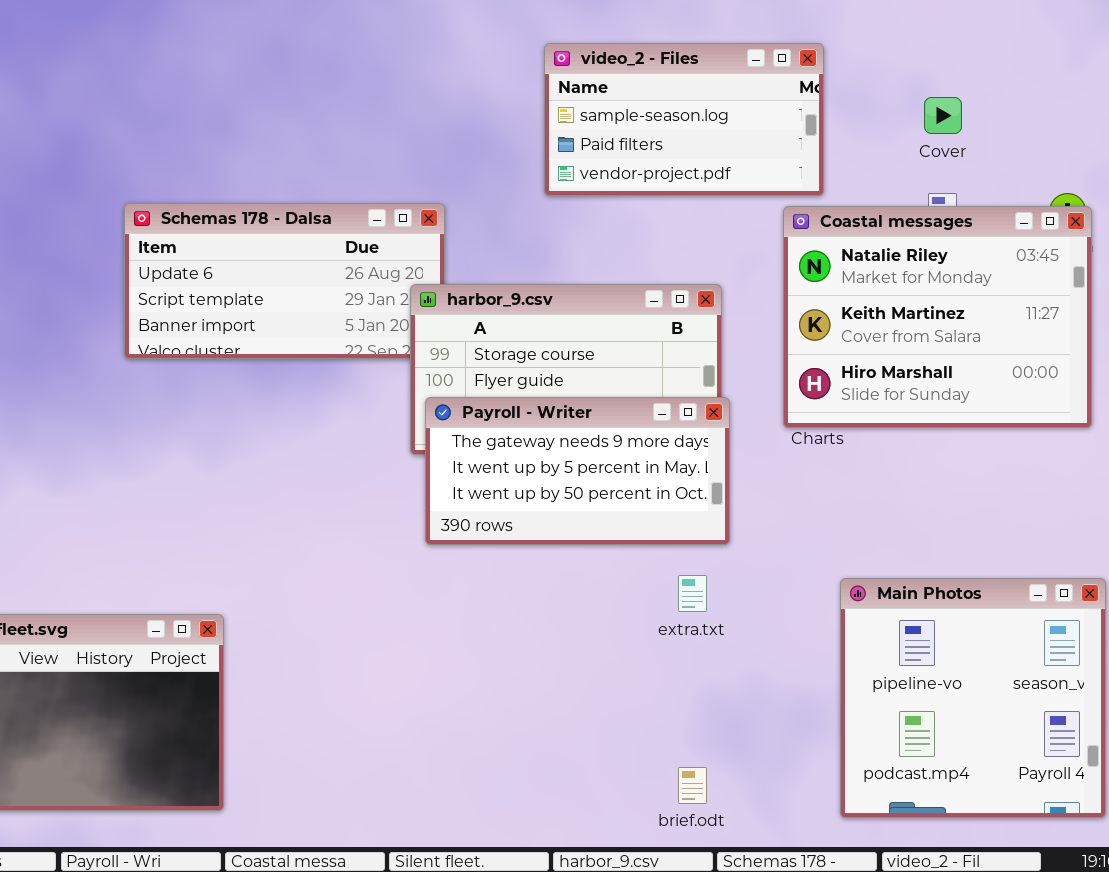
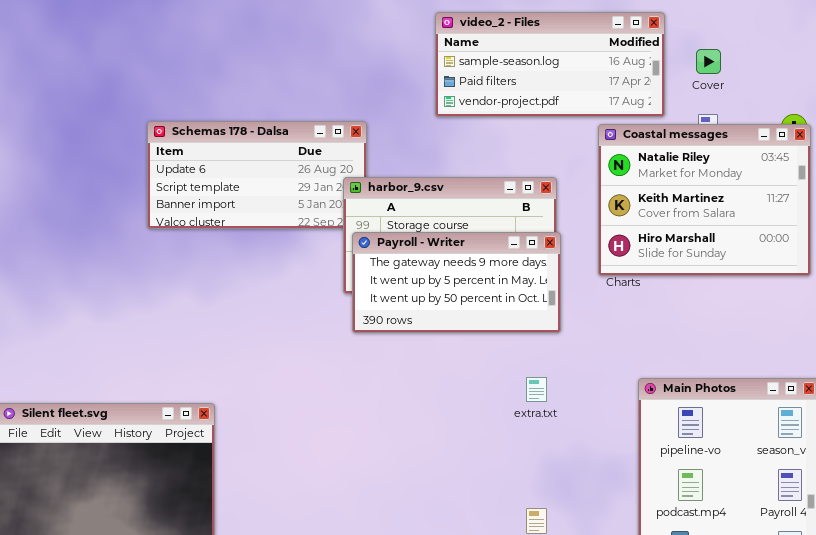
video_2 - Files: [544,43,824,196] -> [435,12,665,117], resized
Payroll - Writer: [425,397,730,545] -> [352,232,561,333], moved

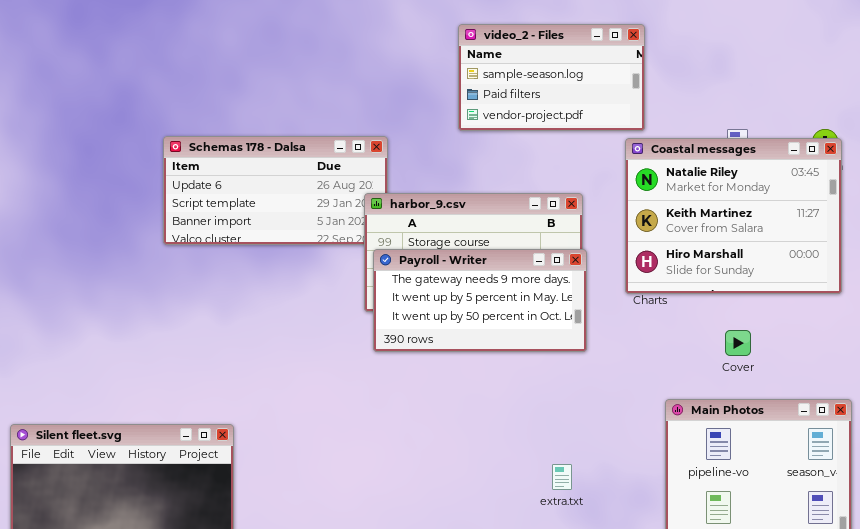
video_2 - Files: [435,12,665,117] -> [458,24,645,131], resized
Cover: [696,49,721,74] -> [725,330,751,356], moved
extra.txt: [526,377,547,402] -> [552,464,572,490], moved

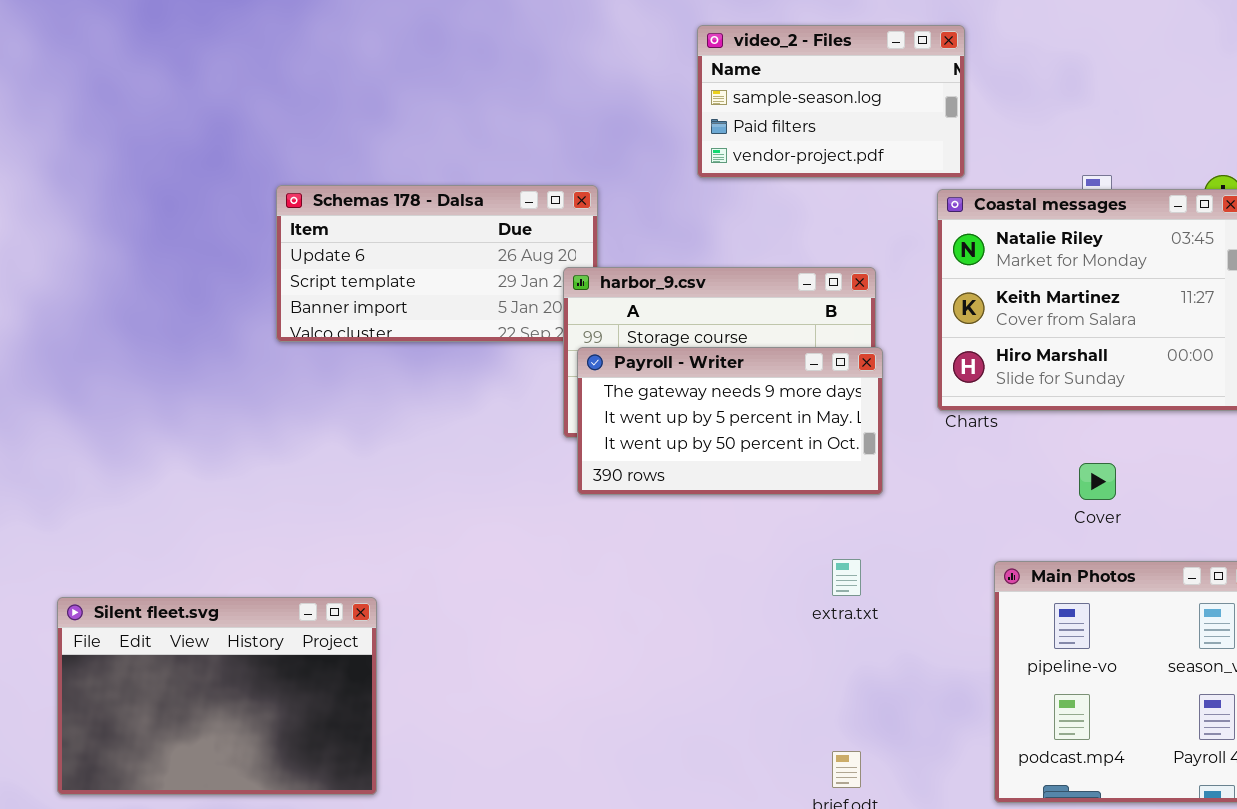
extra.txt: [552,464,572,490] -> [832,559,861,596], moved

